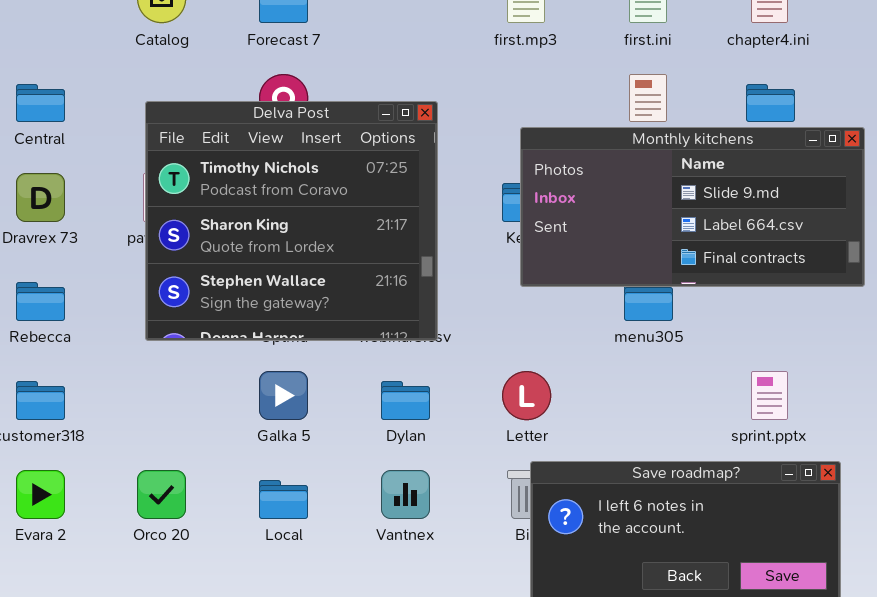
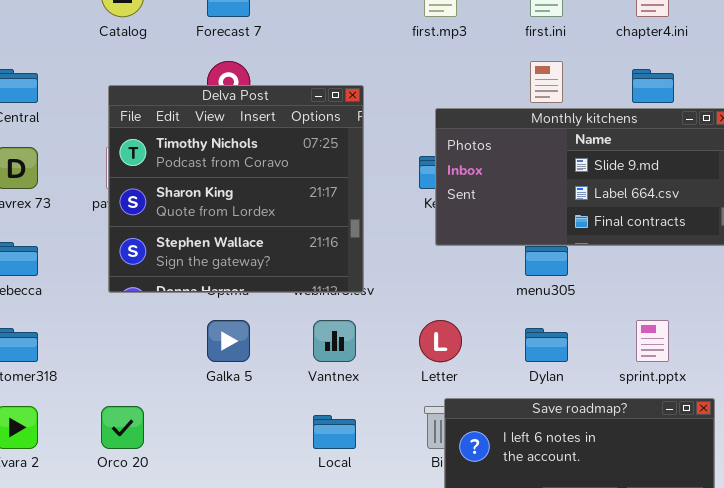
Dylan: [381,381,430,420] -> [525,328,568,362], moved
Vantnex: [381,470,430,519] -> [313,320,356,362], moved
Local: [259,480,308,519] -> [313,415,356,449], moved

